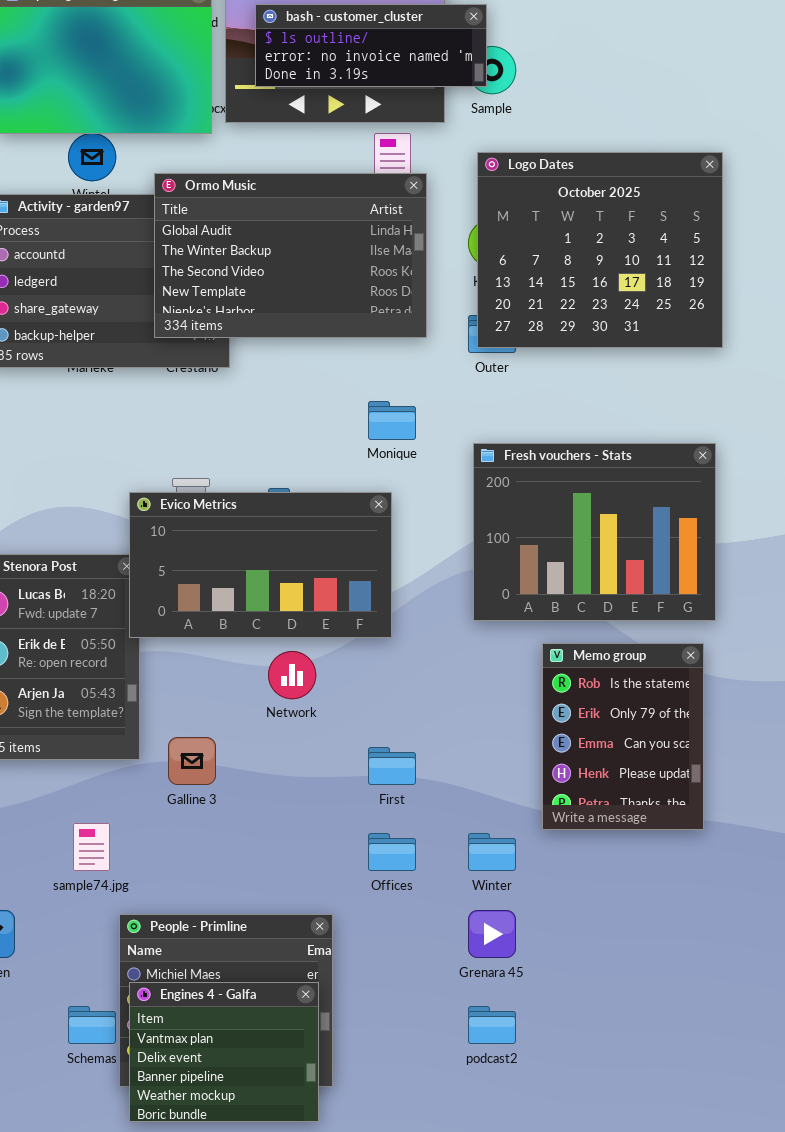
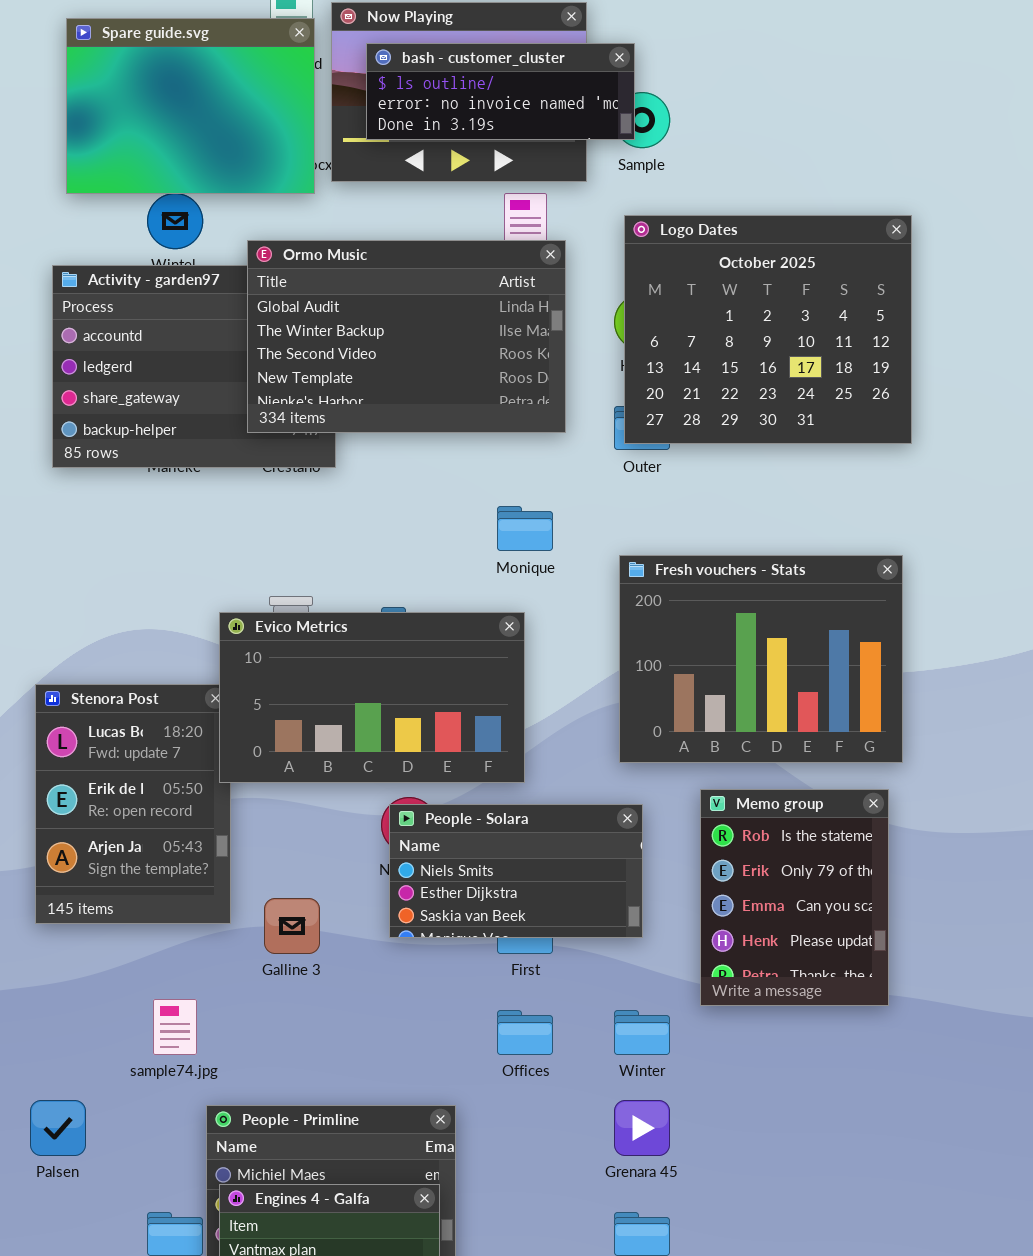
People - Solara: none -> [389,804,643,938], opened

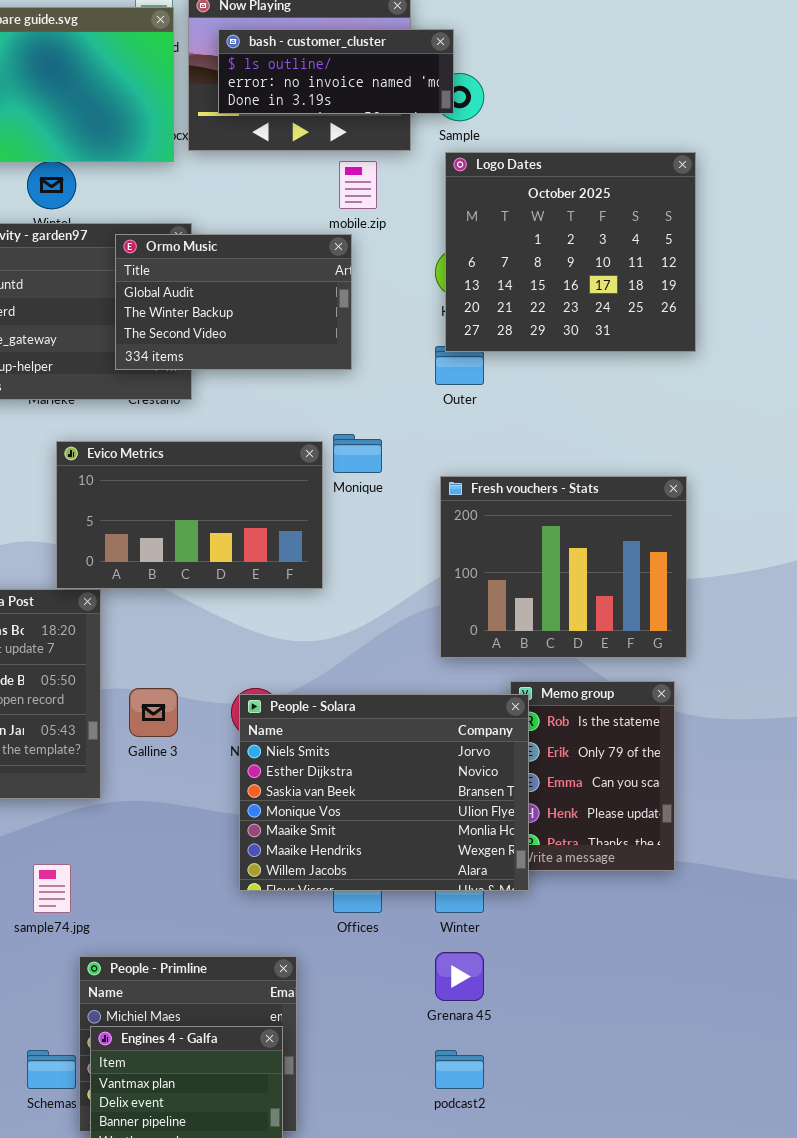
Logo Dates: [624,215,912,444] -> [445,152,696,352], moved
Ormo Music: [247,240,566,433] -> [115,234,352,370], resized
Evico Metrics: [219,612,525,783] -> [56,441,323,589], moved
People - Solara: [389,804,643,938] -> [239,694,529,891], resized
Galline 3: [264,898,320,954] -> [129,688,178,737], moved

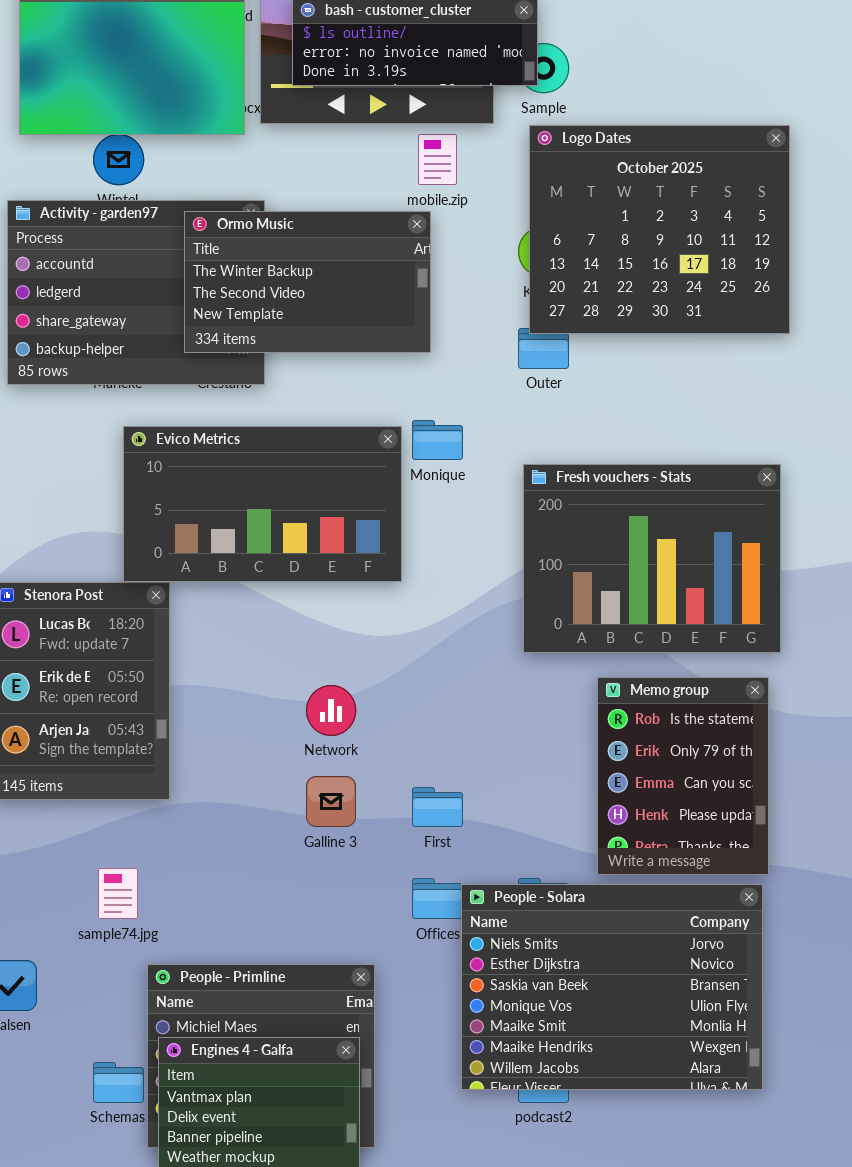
Ormo Music: [115,234,352,370] -> [184,211,431,353], scrolled down 1 row
Galline 3: [129,688,178,737] -> [306,776,356,827], moved
People - Solara: [239,694,529,891] -> [461,884,763,1090], moved

